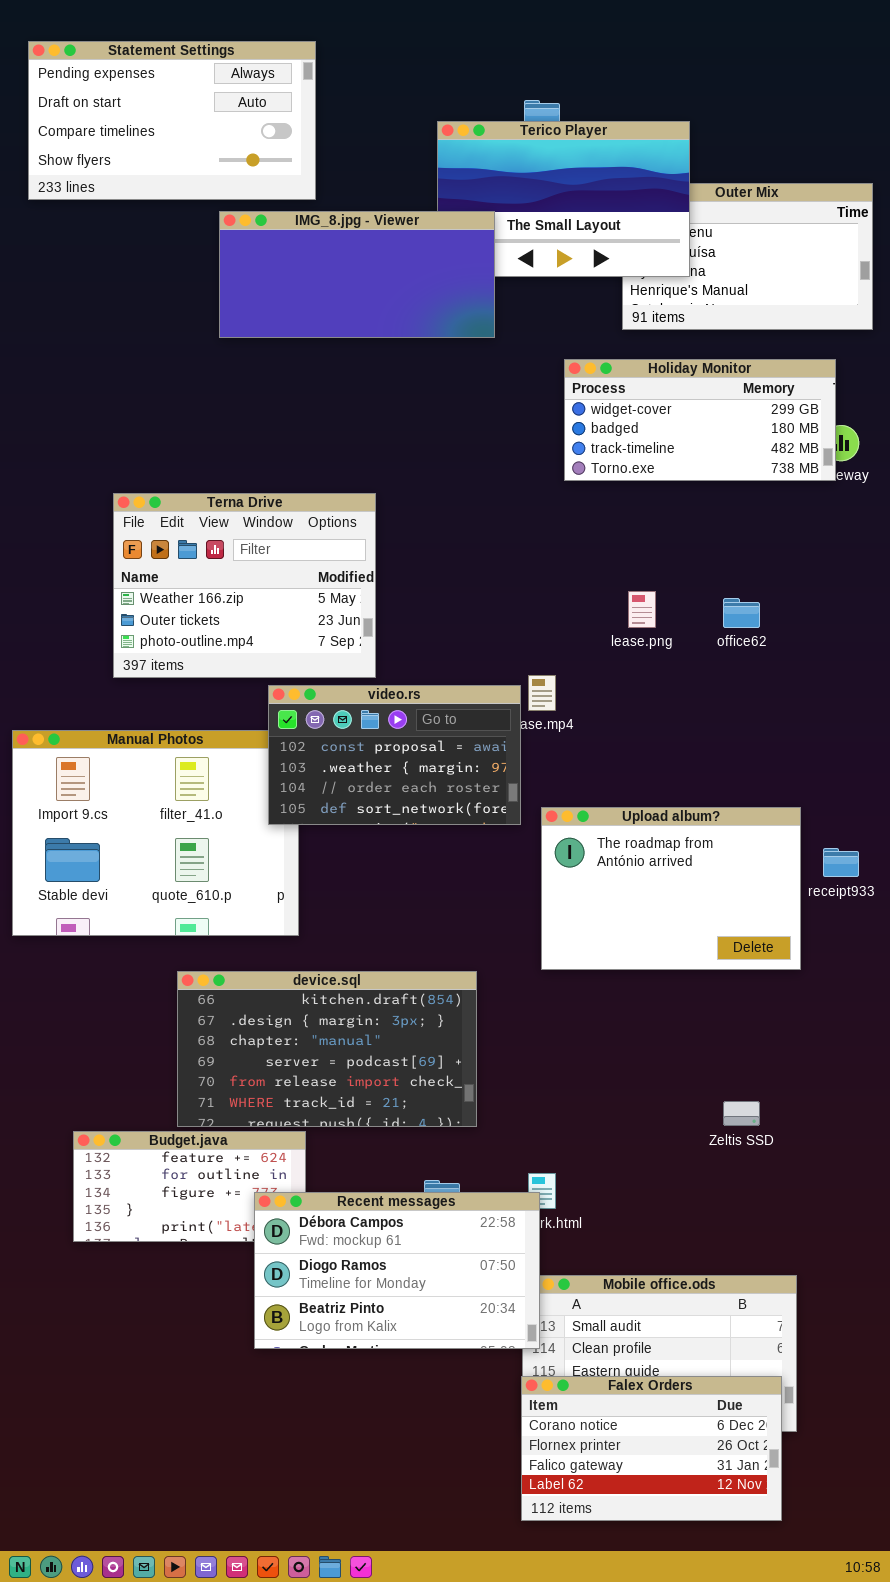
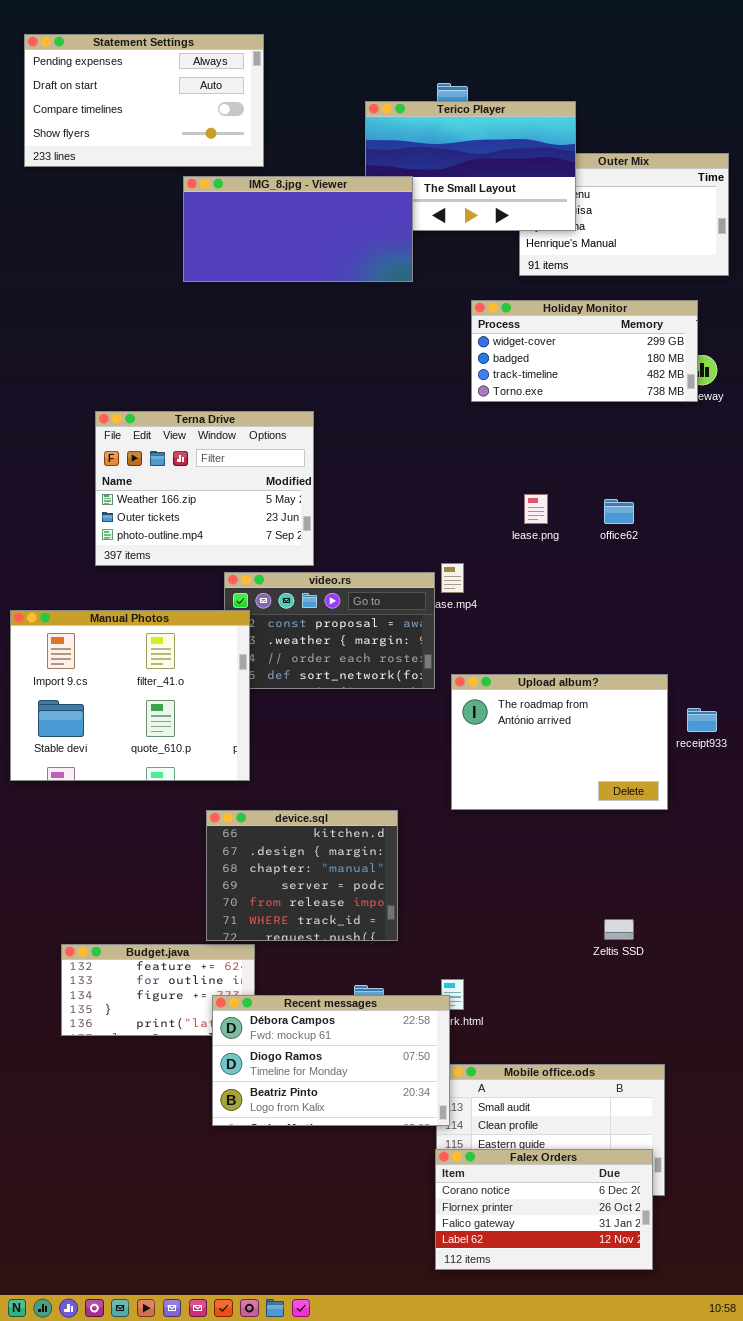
Manual Photos: [12,730,299,936] -> [10,610,250,781], raised
device.sql: [177,971,477,1127] -> [206,810,398,941], resized

